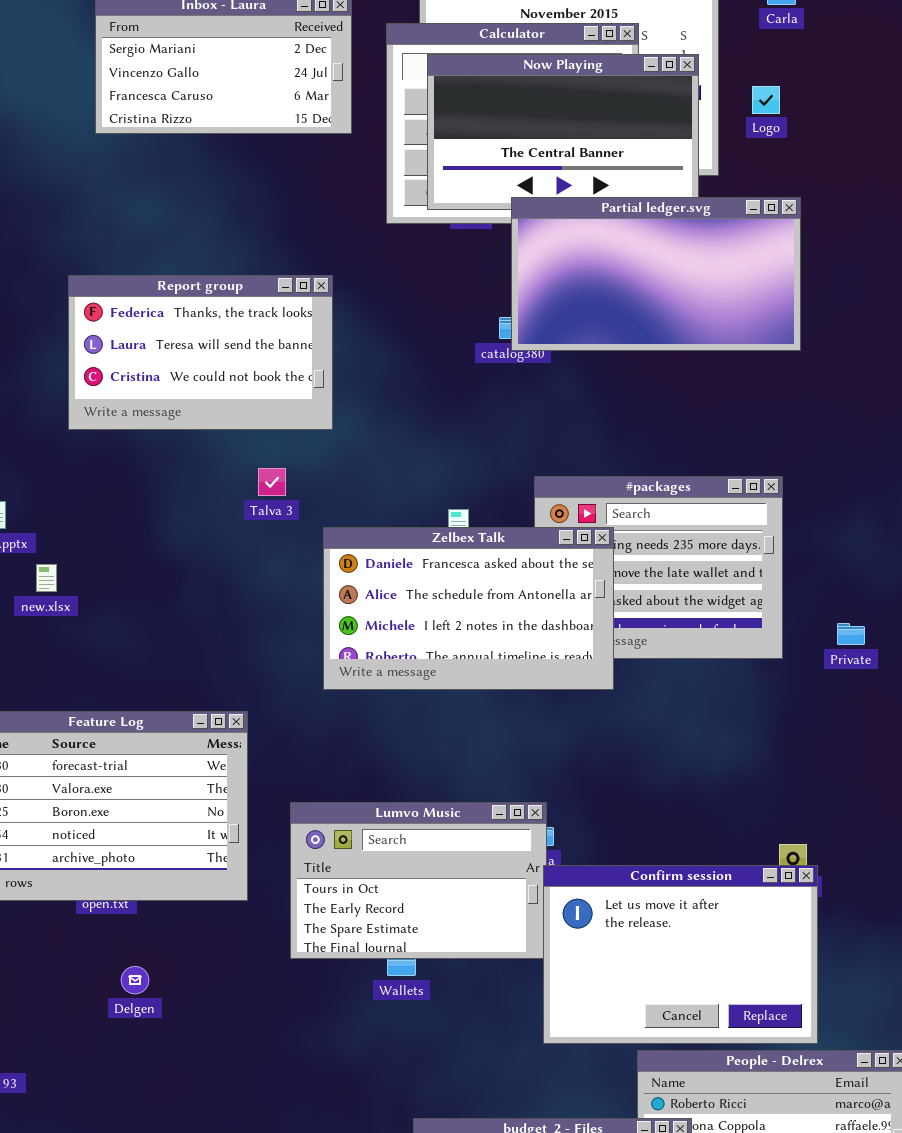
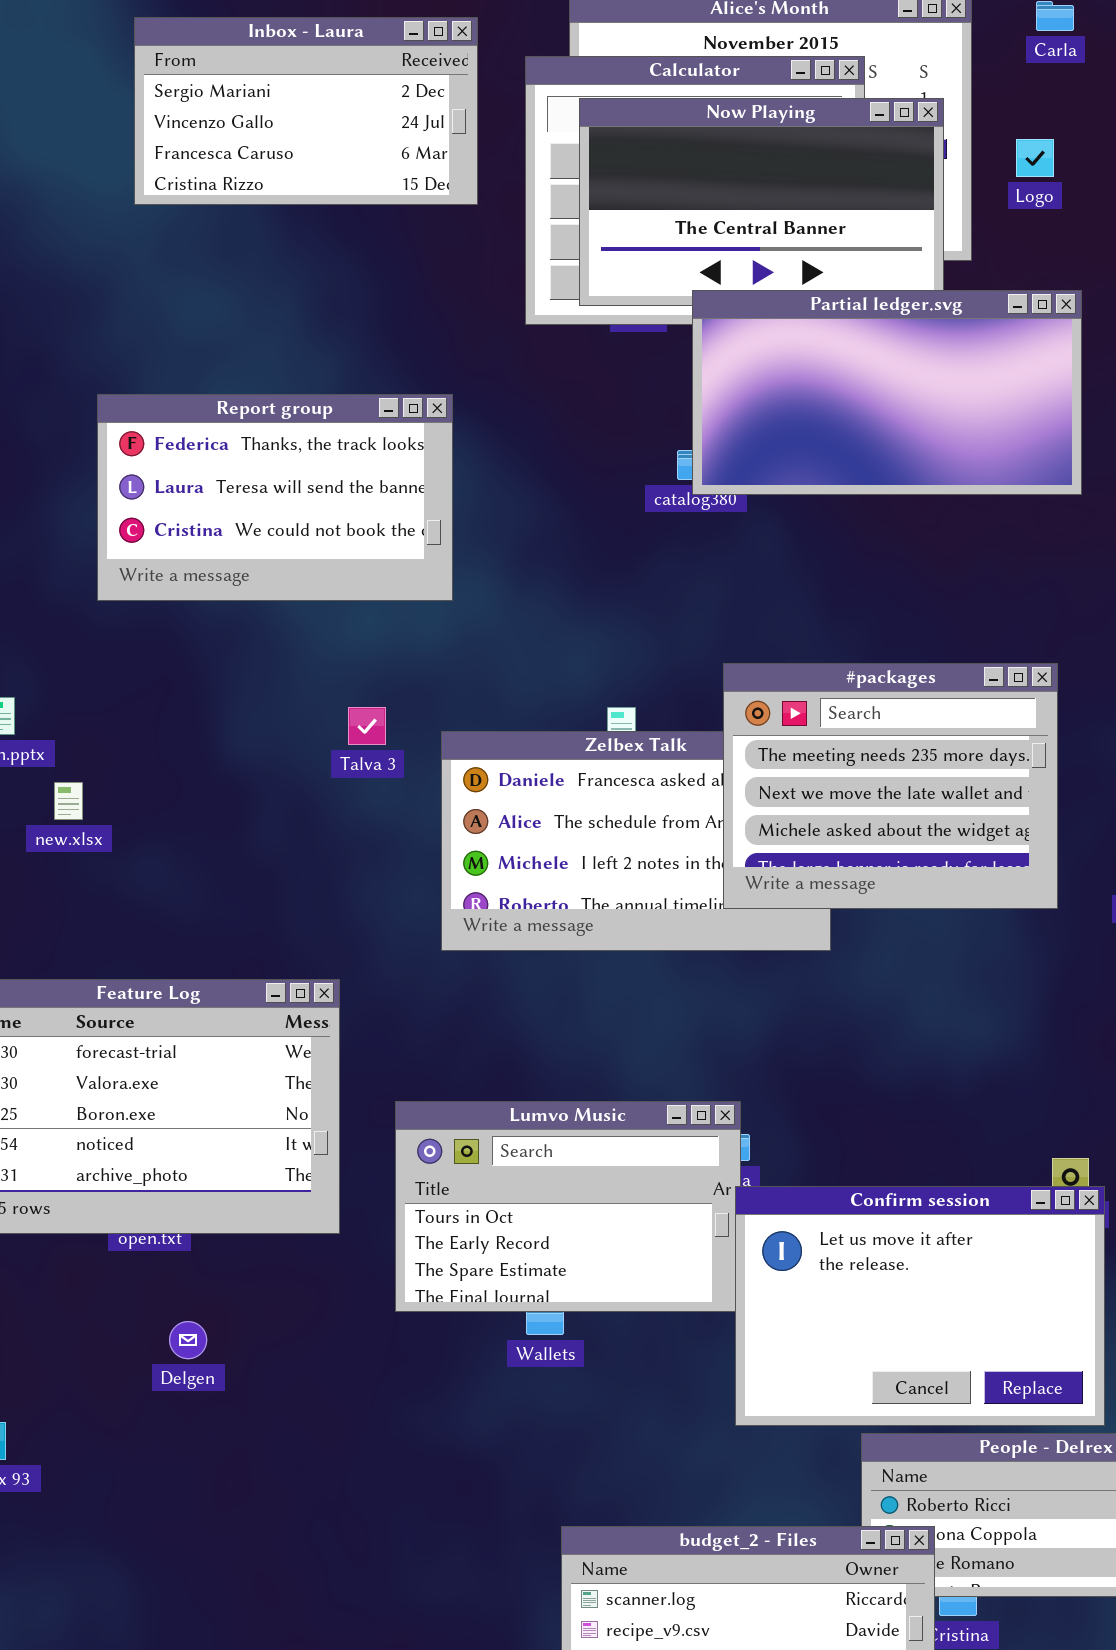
Talva 3: [258,468,286,496] -> [348,707,386,745], moved
#packages: [534,476,783,659] -> [723,663,1058,909], raised

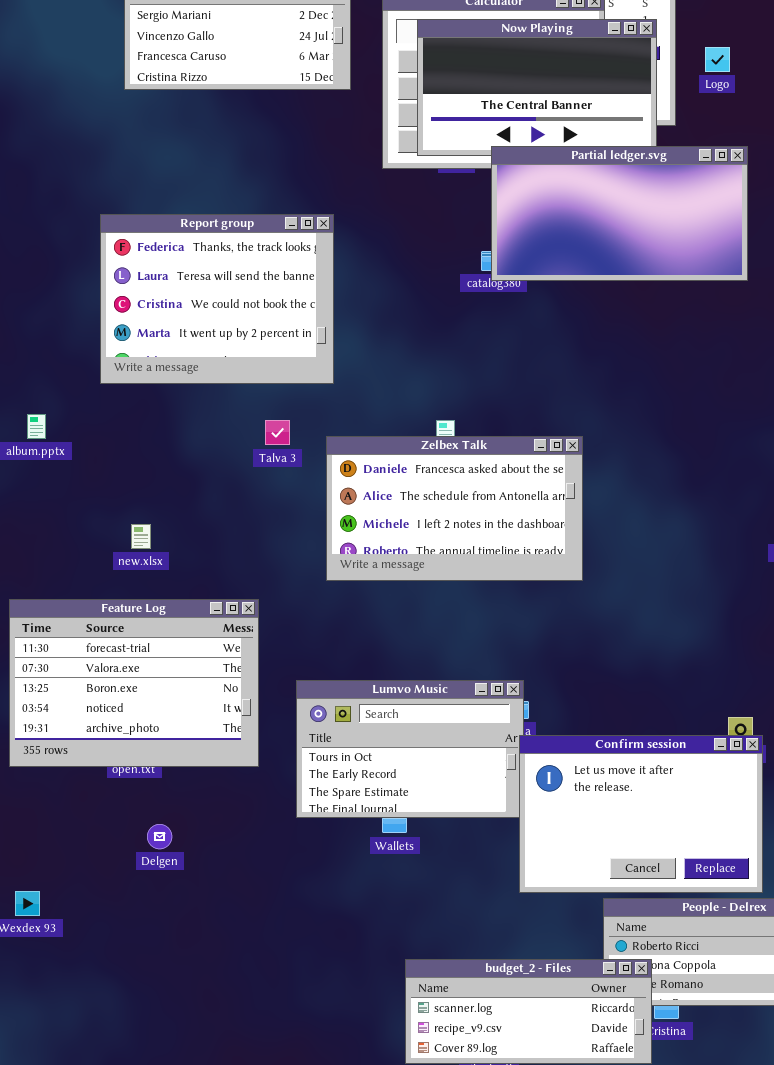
Report group: [97,394,453,601] -> [100,214,334,384], resized
#packages: [723,663,1058,909] -> none, closed
new.xlsx: [54,782,83,820] -> [131,524,151,549], moved

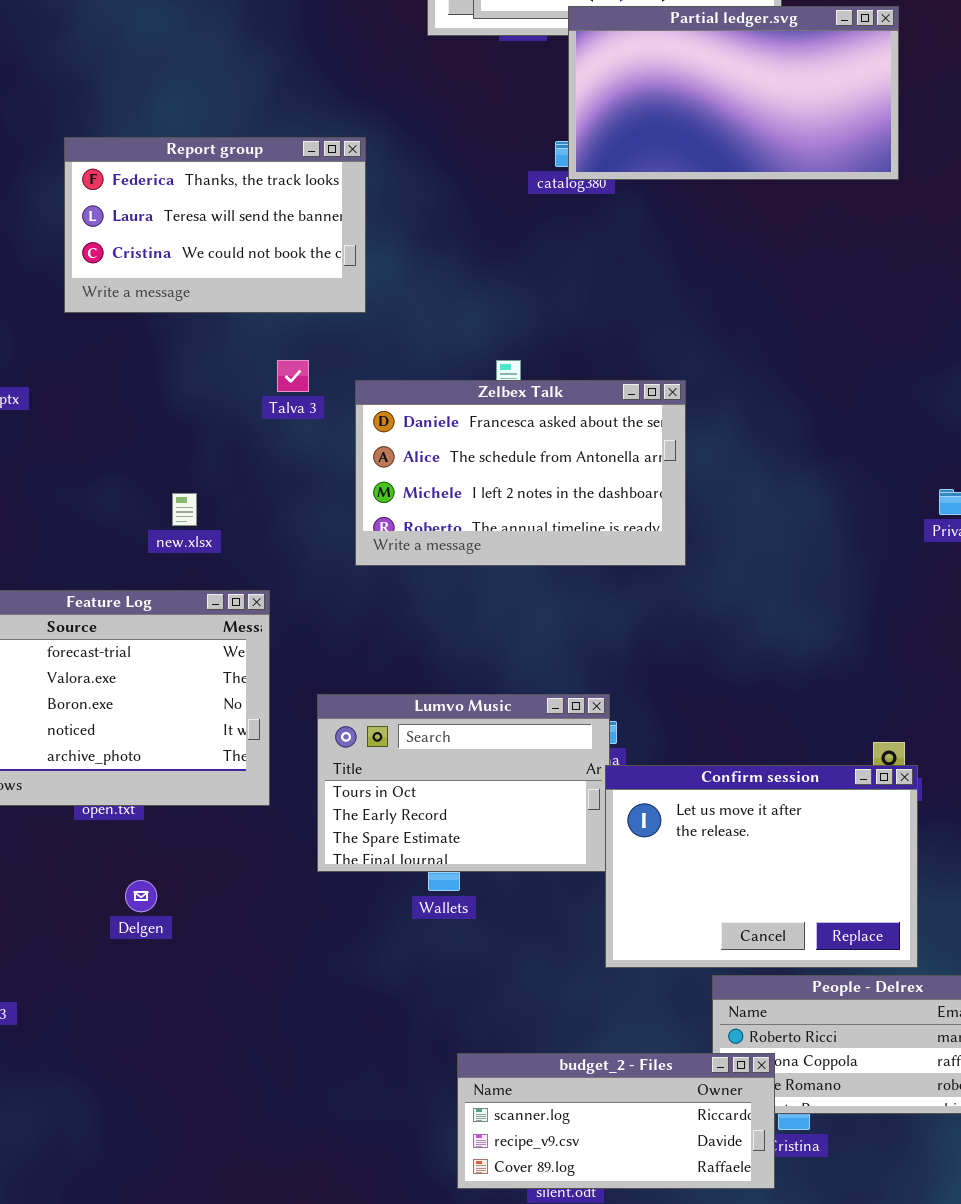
Report group: [100,214,334,384] -> [64,137,366,313], resized
new.xlsx: [131,524,151,549] -> [172,493,197,526], moved

